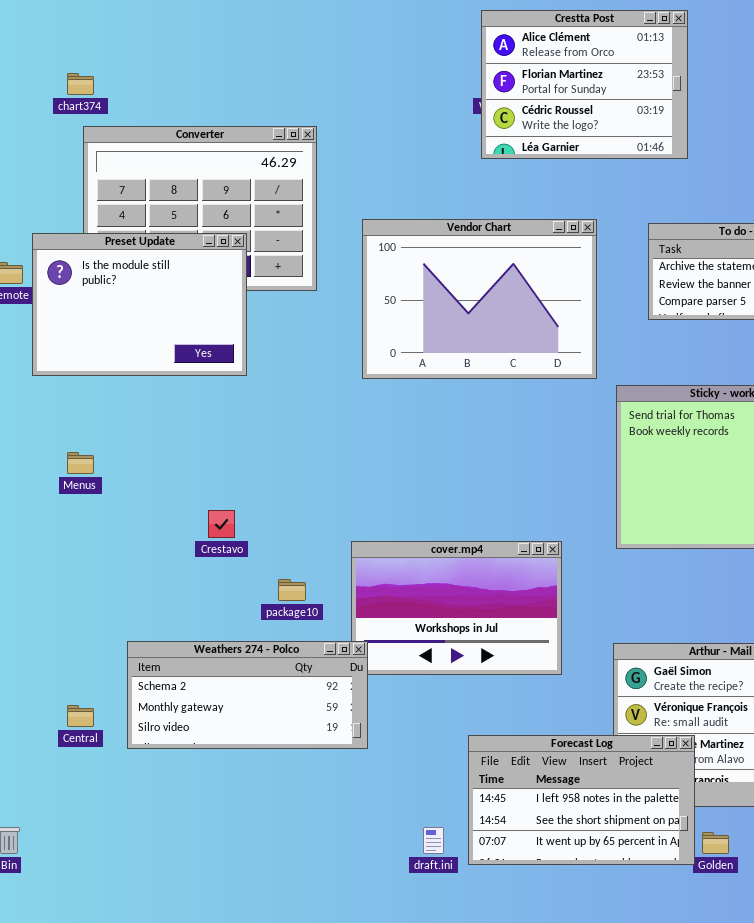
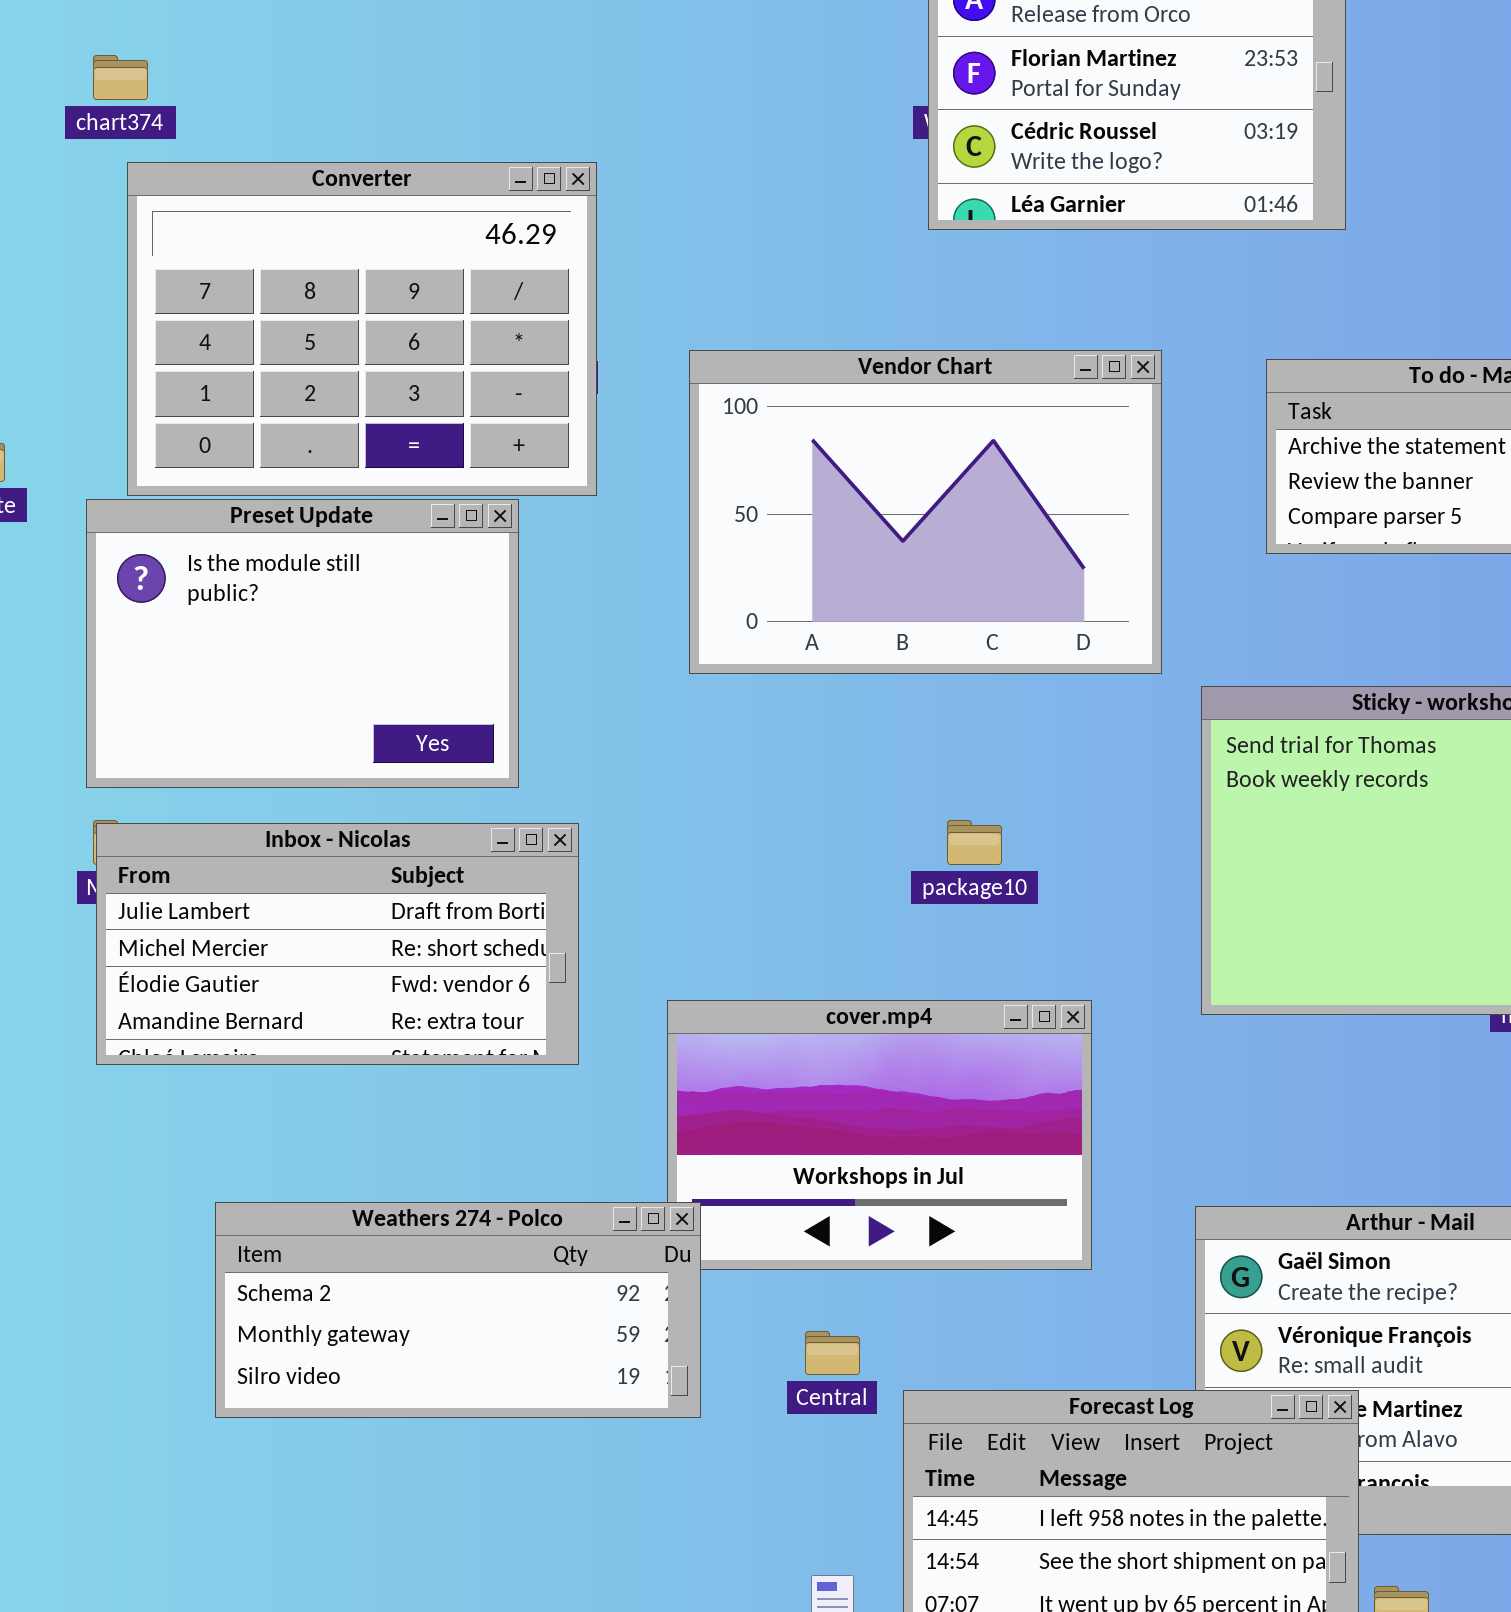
Preset Update: [32,233,247,376] -> [86,499,519,788], moved
Inbox - Nicolas: none -> [96,823,579,1065], opened
package10: [278,579,306,601] -> [947,820,1002,865], moved
Central: [67,705,94,727] -> [805,1331,860,1375], moved

